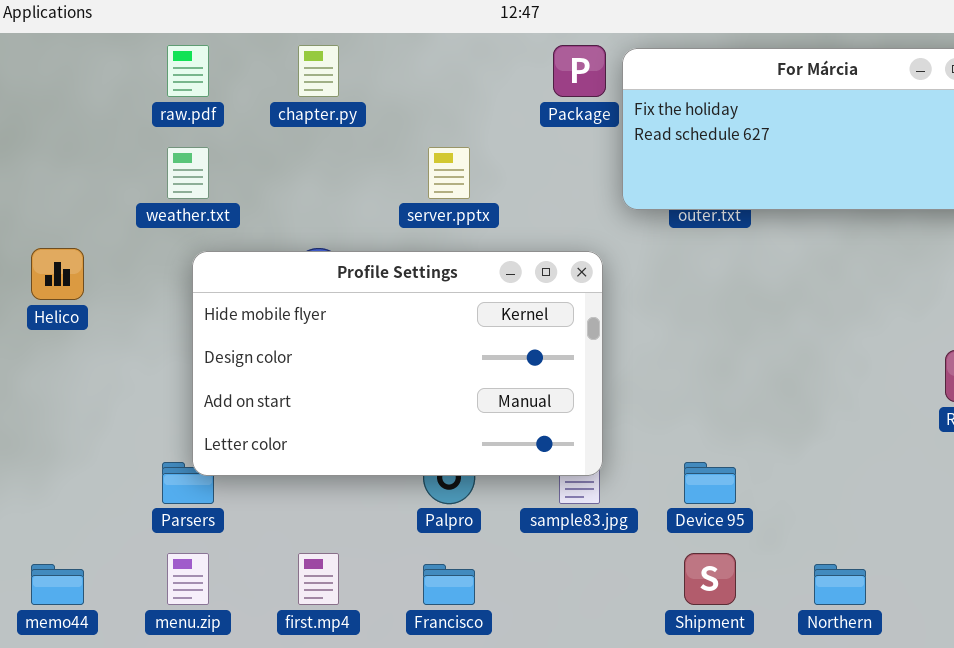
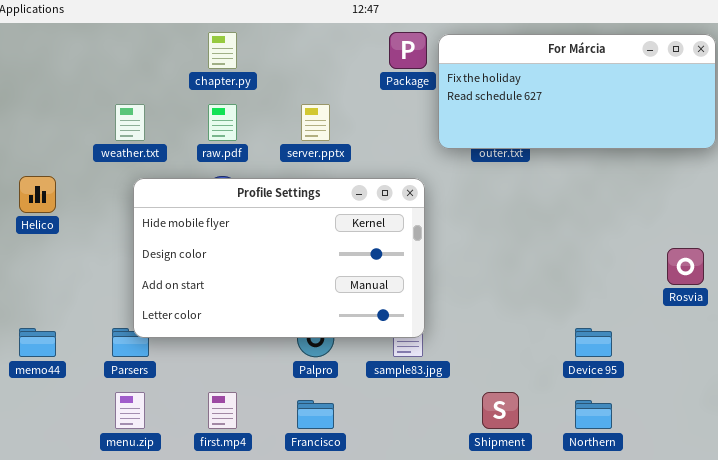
raw.pdf: [167,45,209,97] -> [208,104,237,141], moved
Device 95: [684,462,736,504] -> [575,328,612,357], moved
memo44: [31,564,84,605] -> [19,328,56,357], moved

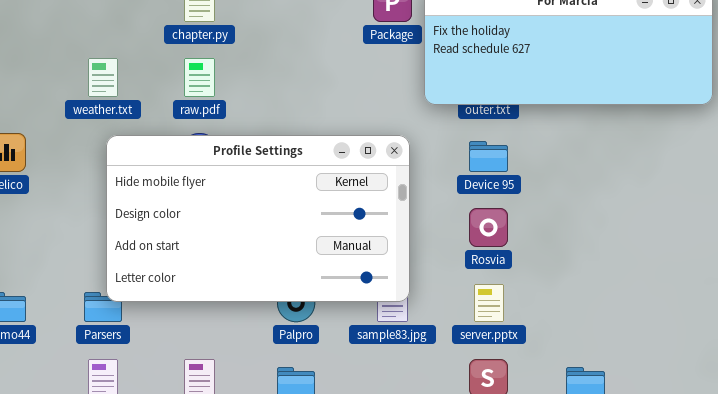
server.pptx: [301,104,330,141] -> [474,284,504,322], moved
Rosvia: [667,248,704,285] -> [469,208,508,247], moved
Device 95: [575,328,612,357] -> [469,141,508,172], moved

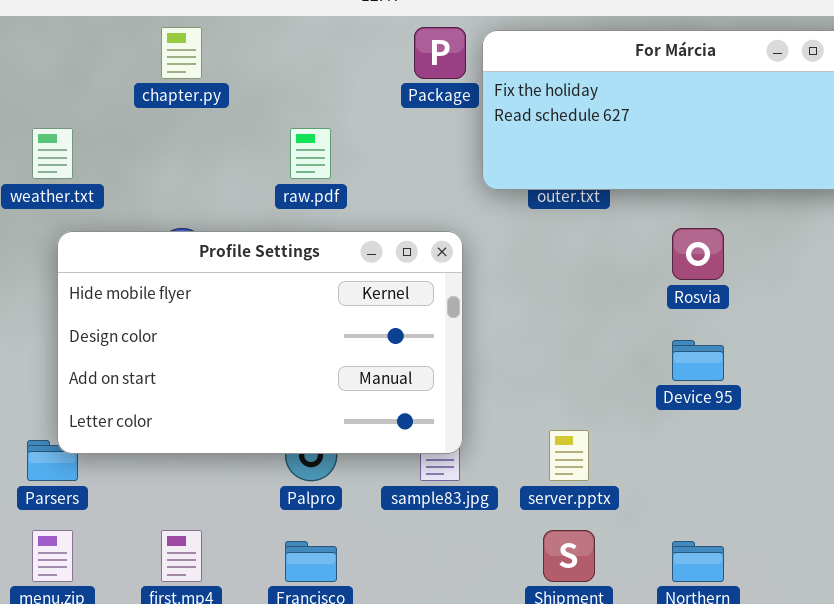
raw.pdf: [184,58,215,97] -> [290,128,331,179], moved
Device 95: [469,141,508,172] -> [672,340,724,381], moved
Rosvia: [469,208,508,247] -> [672,228,724,280], moved

